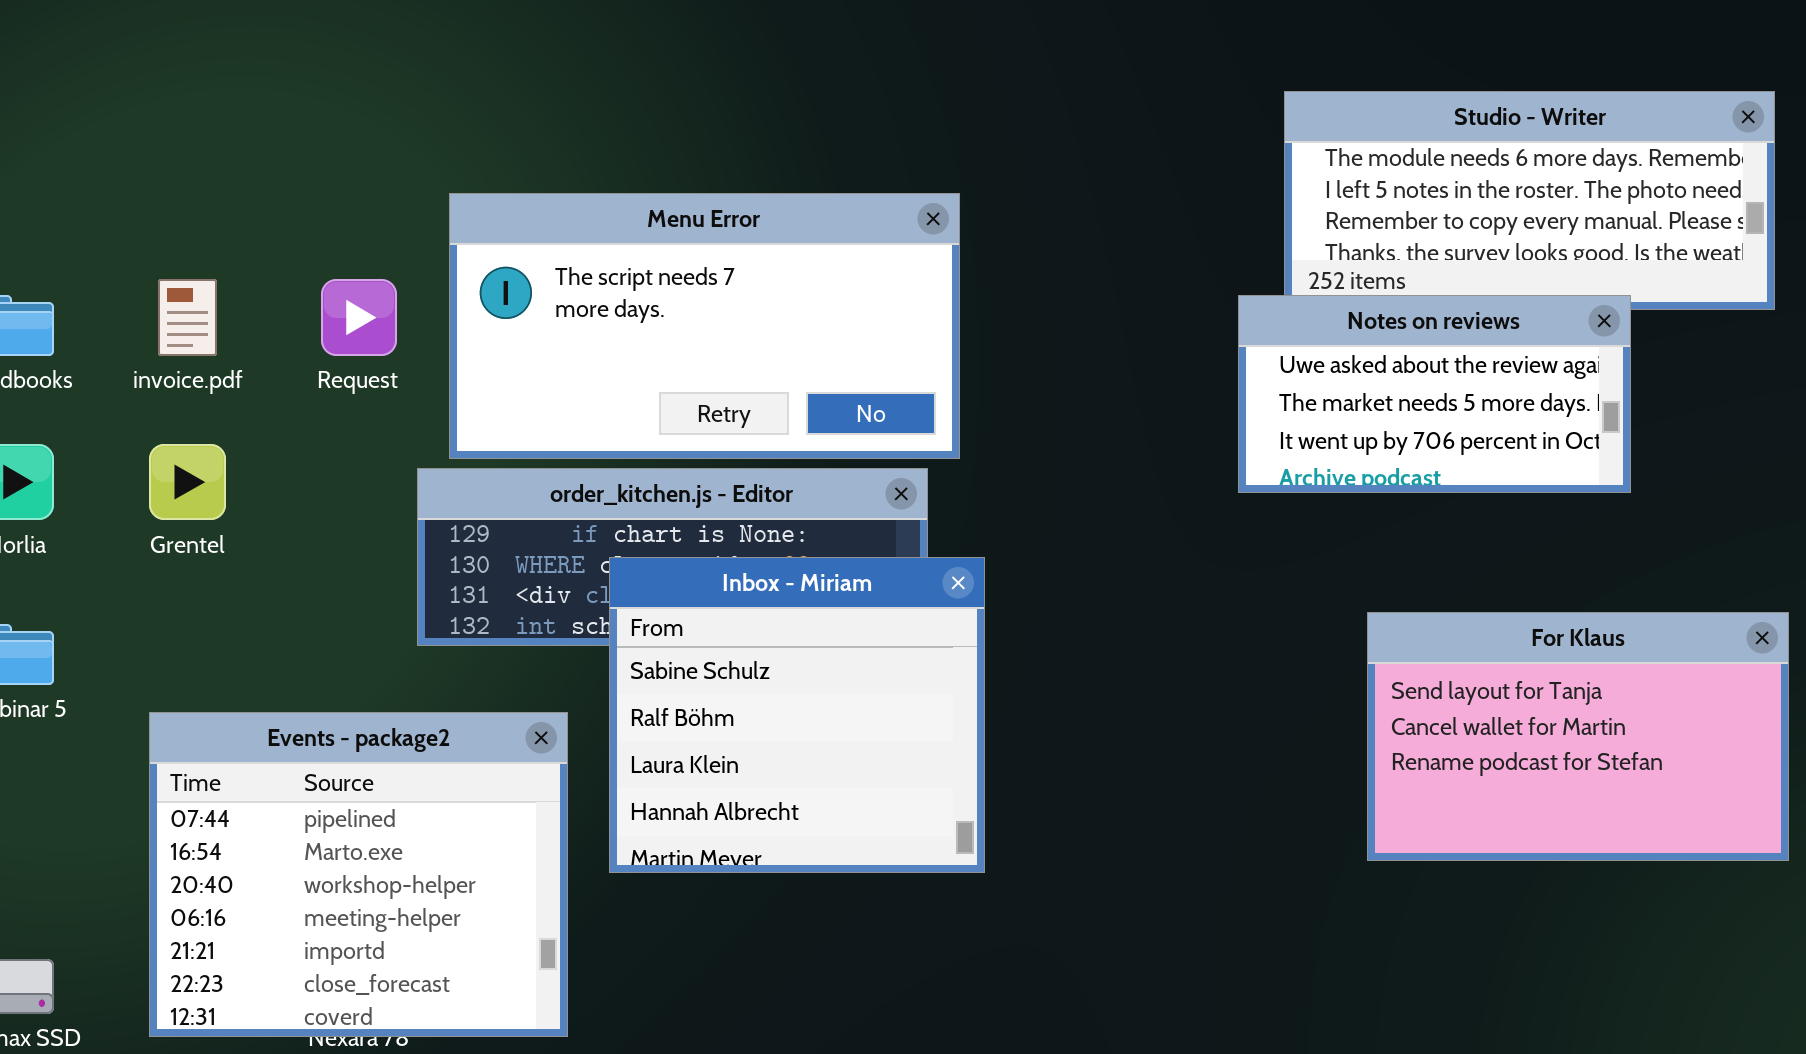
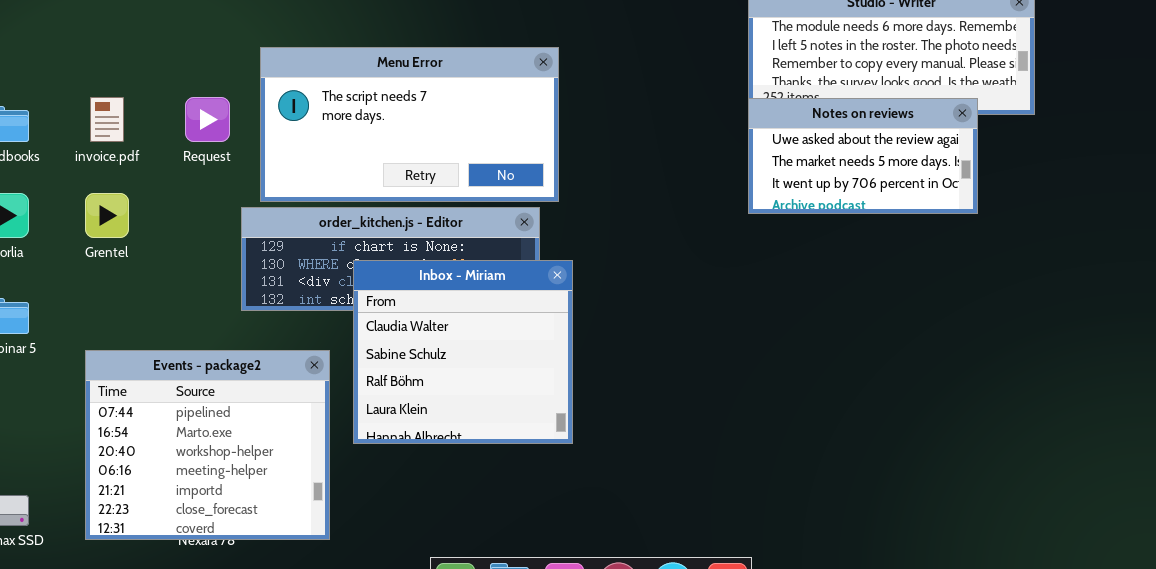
Notes on reviews: [1238,295,1631,493] -> [748,98,978,214], moved
Inbox - Miriam: [609,557,985,873] -> [353,260,573,444], scrolled up 1 row
For Klaus: [1367,612,1789,861] -> none, closed

